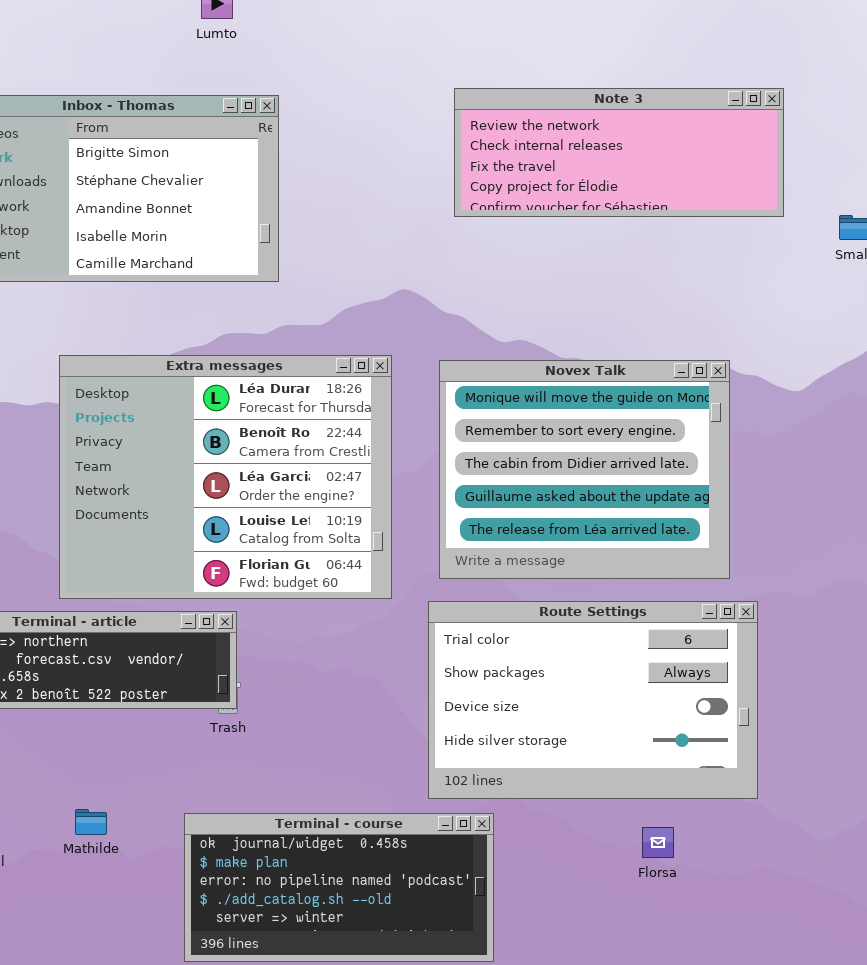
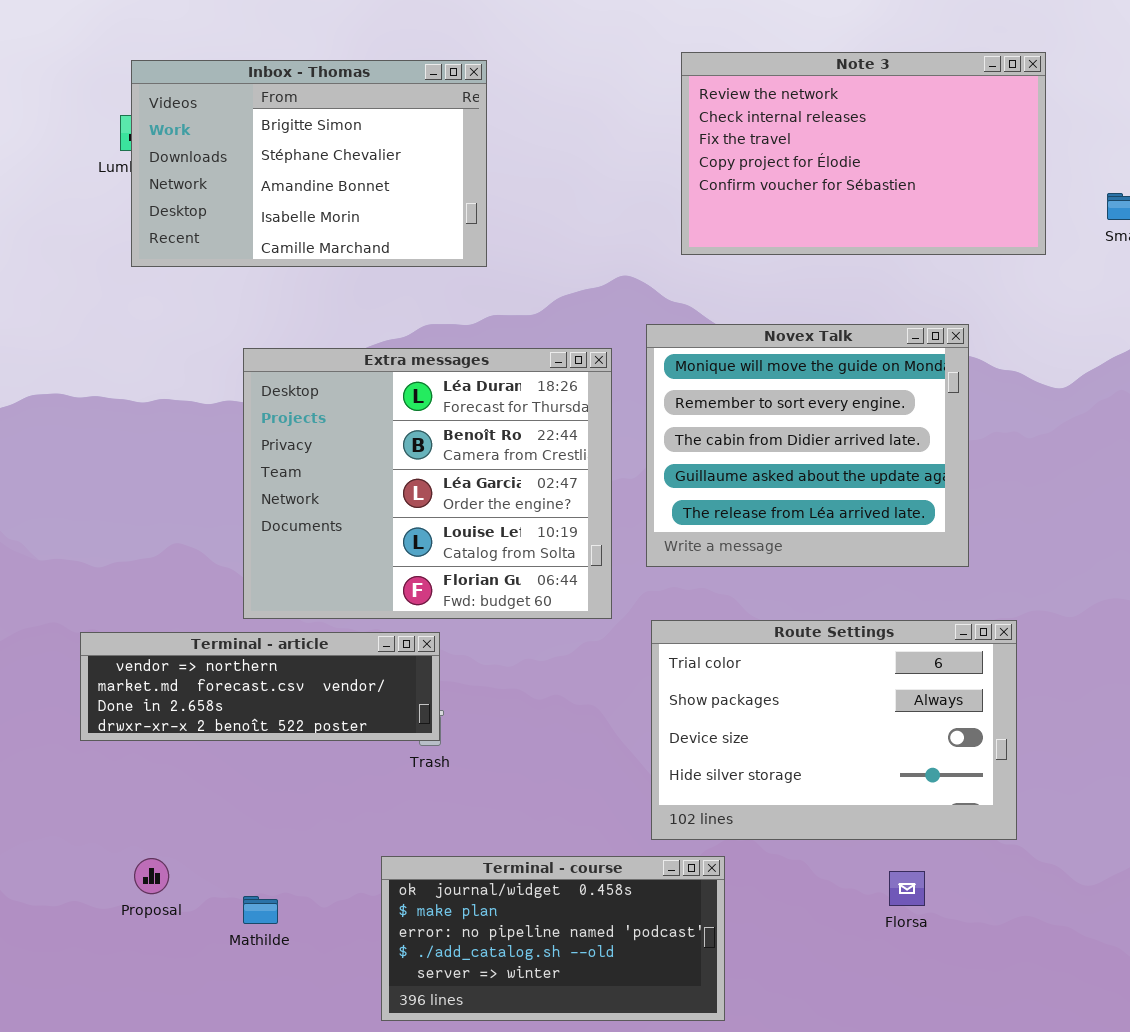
Note 3: [454,88,784,217] -> [681,52,1046,255], resized
Novex Talk: [439,360,730,579] -> [646,324,969,567], moved
Mathilde: [75,809,107,835] -> [243,896,278,924], moved

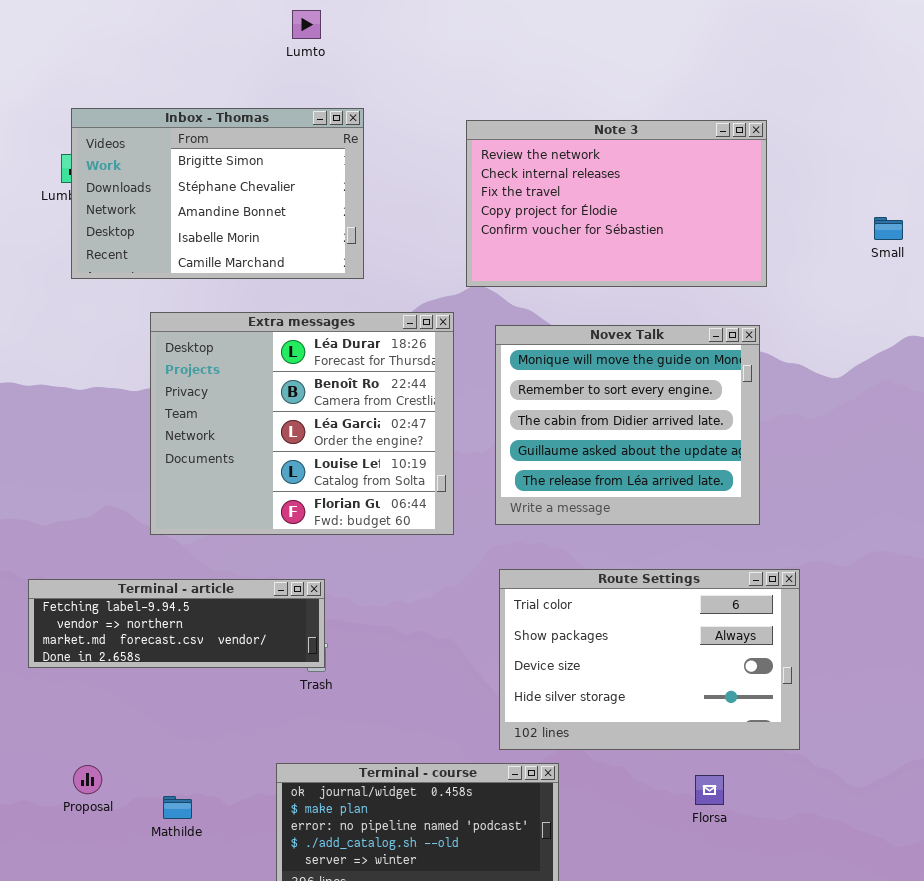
Note 3: [681,52,1046,255] -> [466,120,767,287], moved
Extra messages: [243,348,612,619] -> [150,312,454,535], moved
Terminal - article: [80,632,440,741] -> [28,579,325,668], scrolled up 1 row

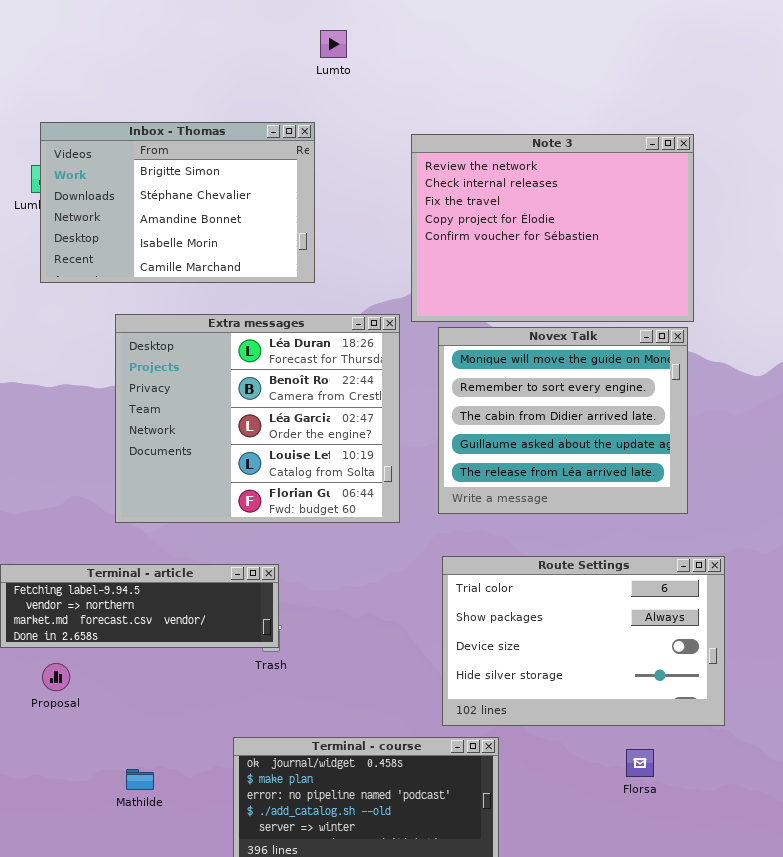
Lumto: [292,10,321,39] -> [320,30,347,58], moved
Note 3: [466,120,767,287] -> [411,134,694,322], resized
Proposal: [73,765,102,794] -> [42,663,70,691], moved

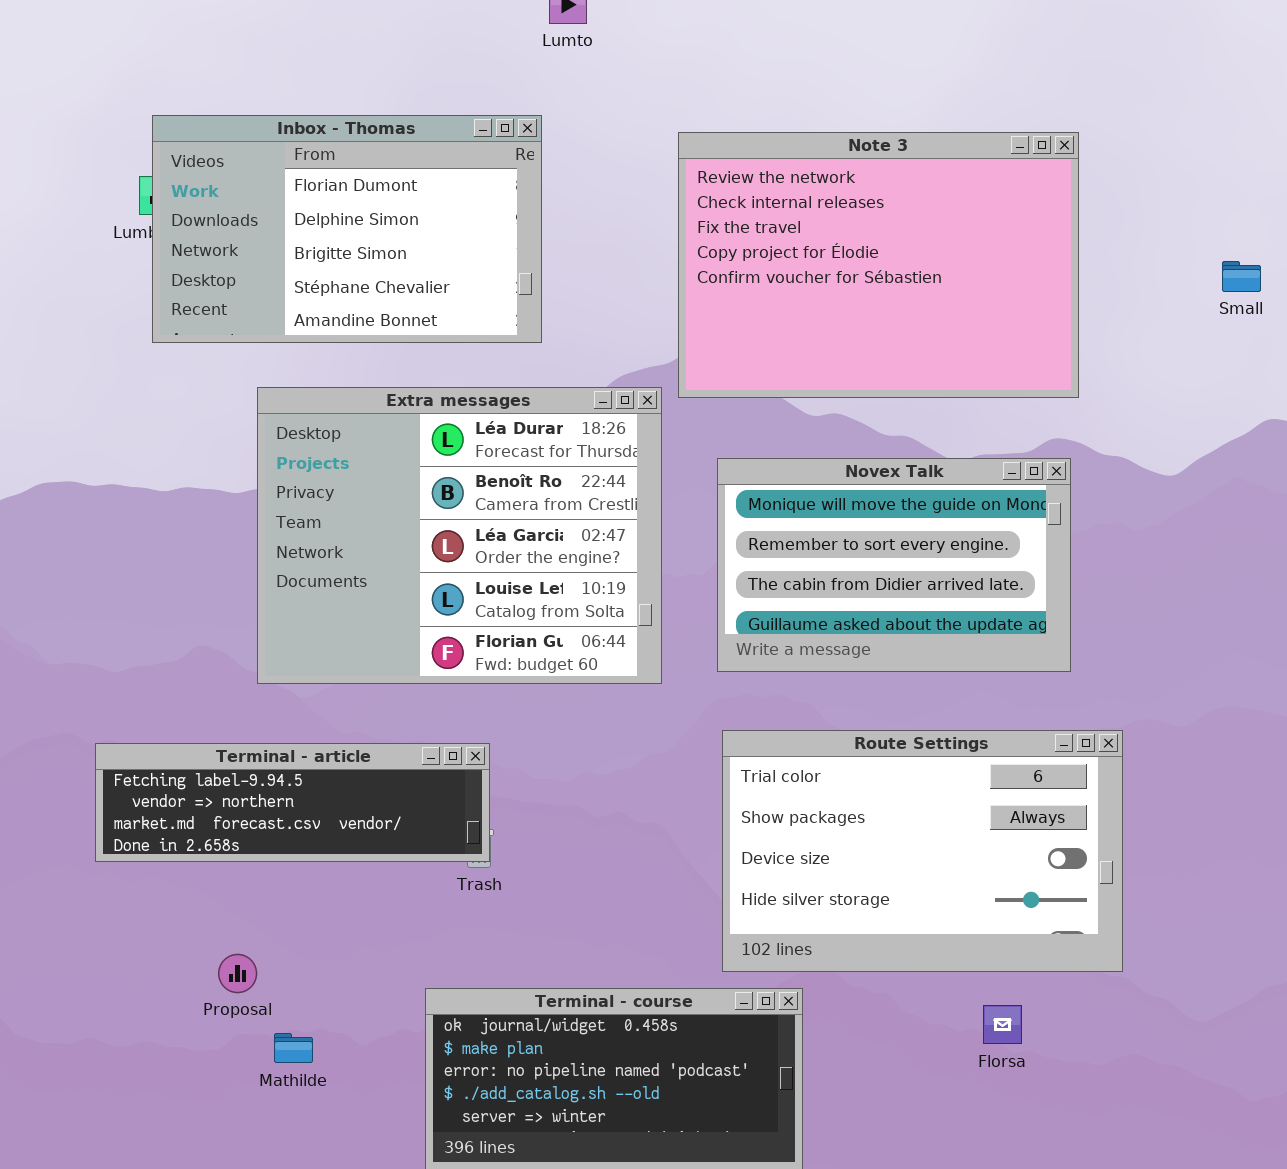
Inbox - Thomas: [40,122,315,283] -> [152,115,542,343], scrolled up 2 rows
Novex Talk: [438,327,688,514] -> [717,458,1071,672], resized
Proposal: [42,663,70,691] -> [218,954,257,993], moved

